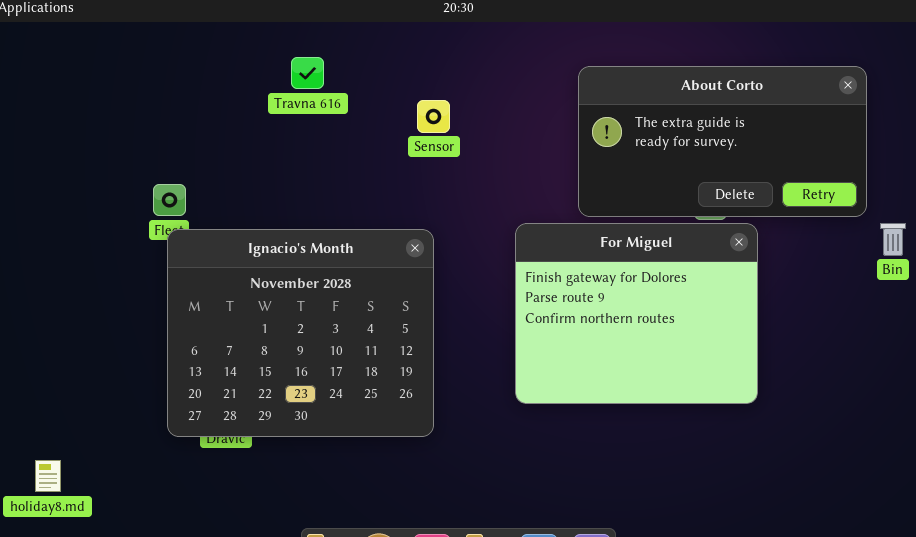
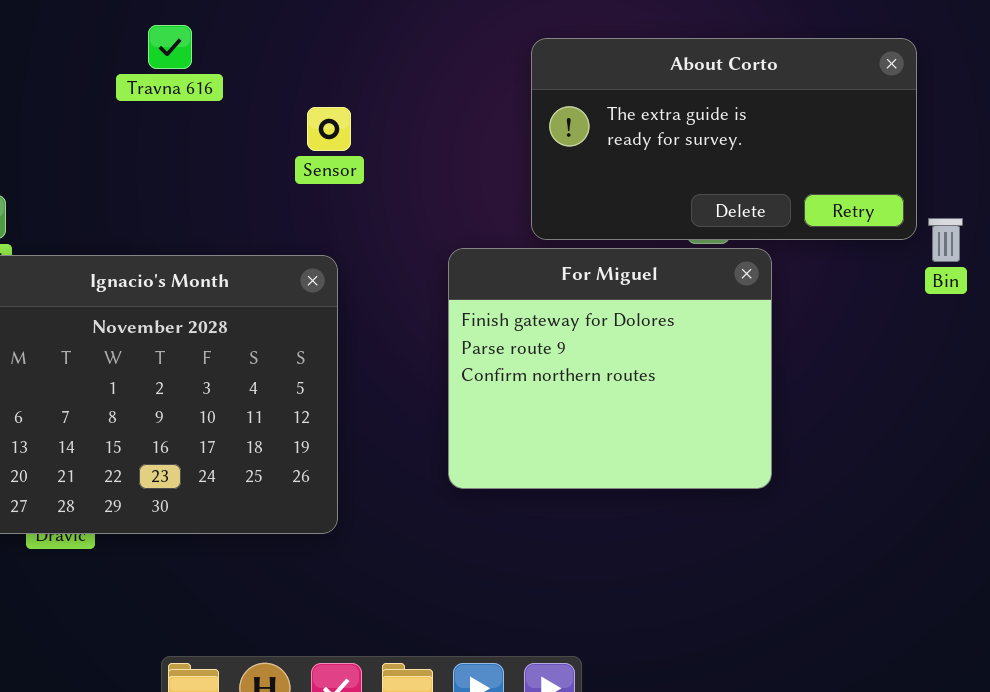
Sensor: [417,100,450,133] -> [307,107,351,151], moved
Bin: [880,223,906,256] -> [928,218,963,262], moved

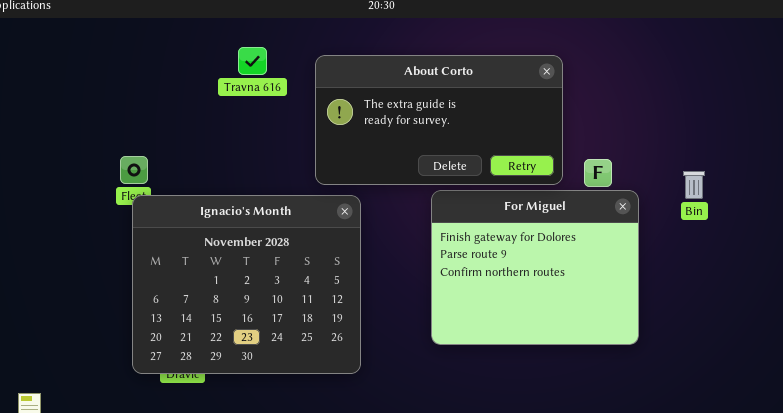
About Corto: [531,38,917,240] -> [315,55,563,185], moved
Bin: [928,218,963,262] -> [683,171,705,199], moved

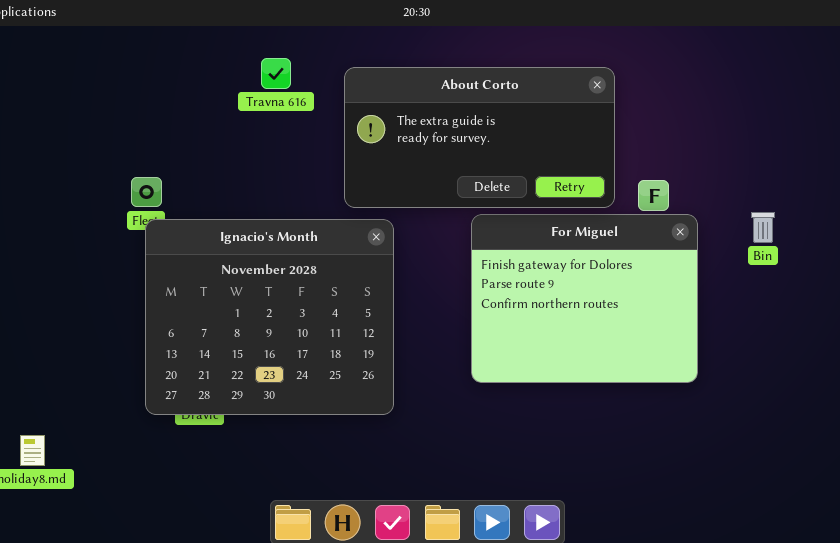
Bin: [683,171,705,199] -> [751,212,775,243], moved

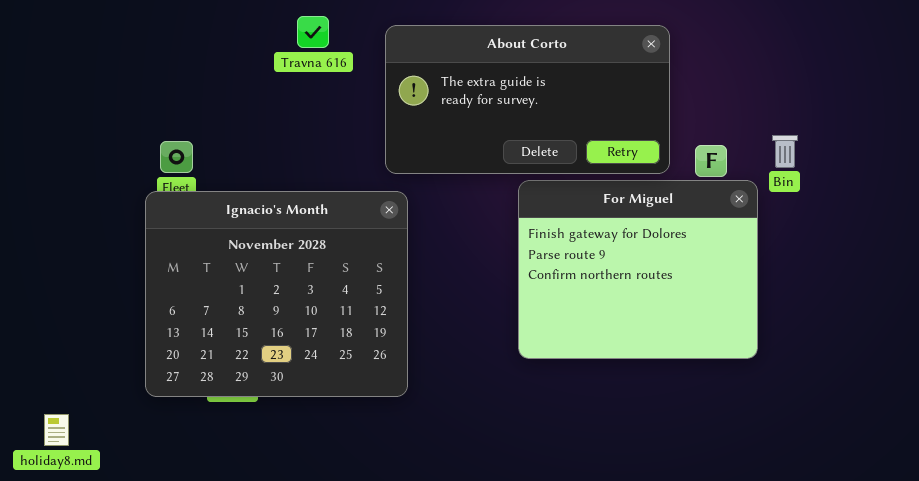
Bin: [751,212,775,243] -> [772,135,798,168], moved
Ignacio's Month: [145,219,394,415] -> [145,191,408,397], moved

